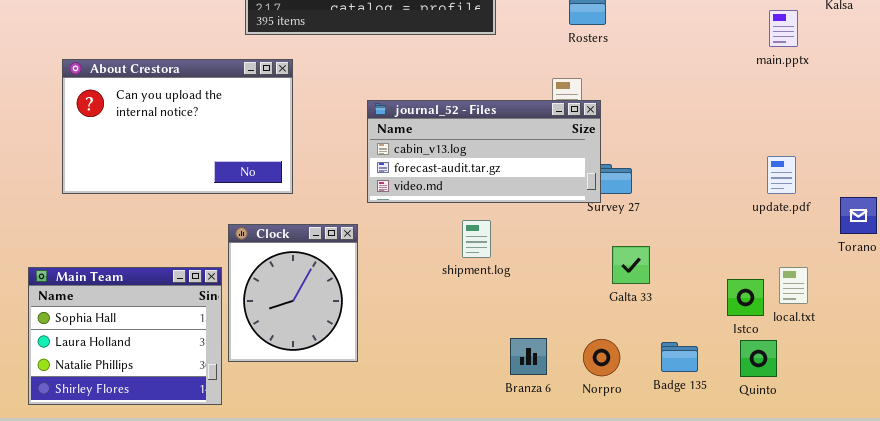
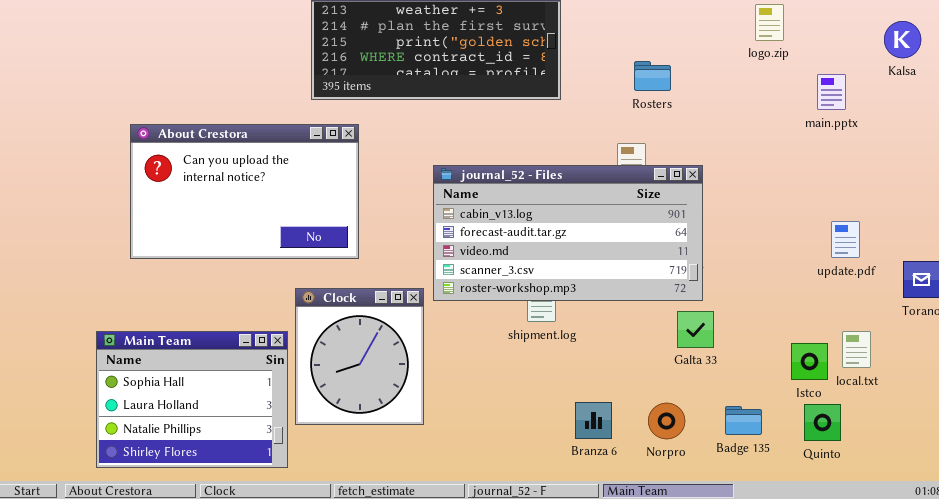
main.pptx: [769,10,798,47] -> [817,74,846,110], moved
journal_52 - Files: [367,100,601,203] -> [433,165,703,301], resized

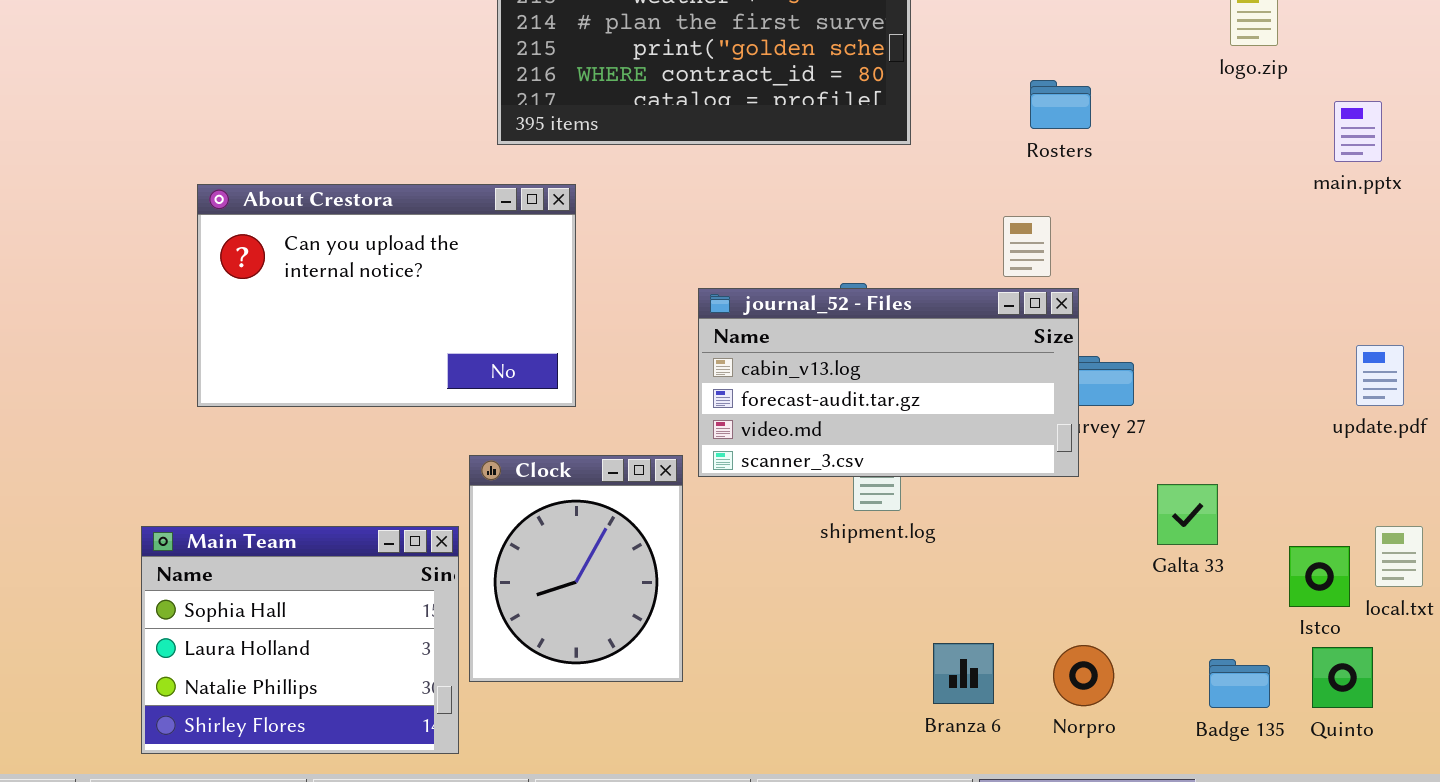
journal_52 - Files: [433,165,703,301] -> [698,288,1079,477], resized
Galta 33: [677,311,714,348] -> [1157,484,1218,545], moved
Badge 135: [725,406,762,435] -> [1209,659,1270,708], moved

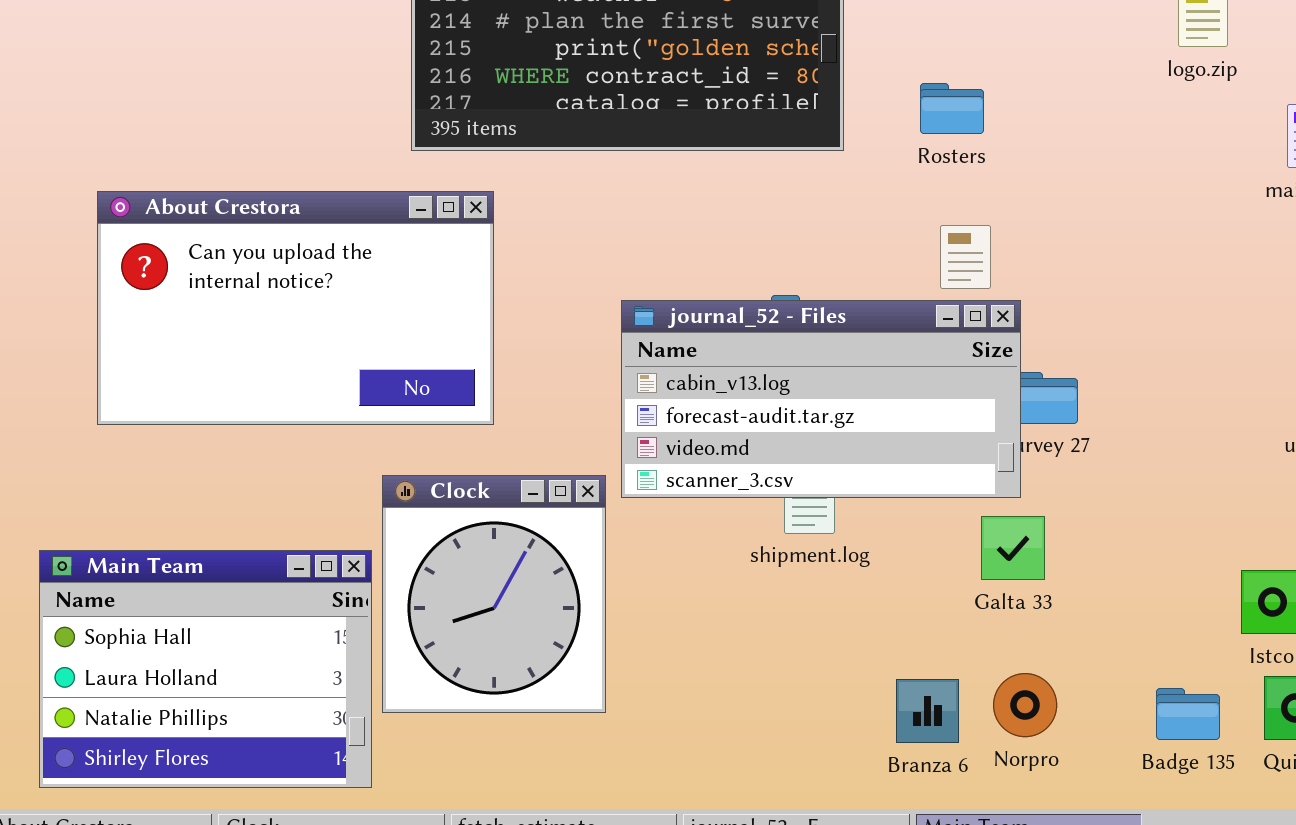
Rosters: [1030,80,1091,129] -> [920,83,984,134], moved
Galta 33: [1157,484,1218,545] -> [981,516,1045,580], moved
Branza 6: [933,643,994,704] -> [896,679,959,743], moved

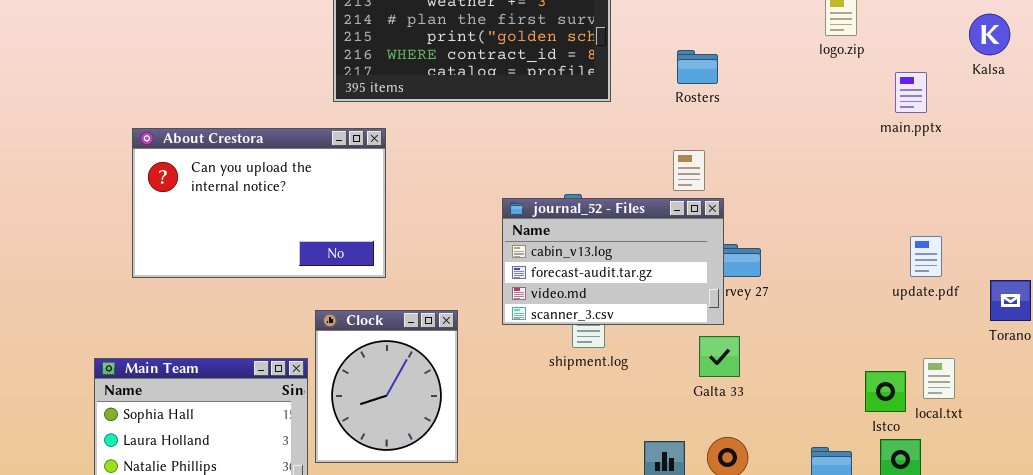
Rosters: [920,83,984,134] -> [677,50,718,84], moved
journal_52 - Files: [621,300,1021,498] -> [502,198,724,325], resized

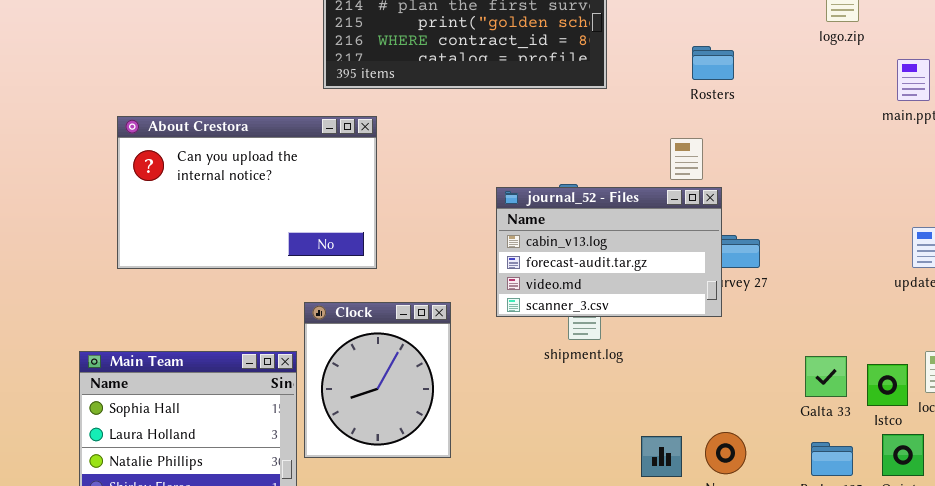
Rosters: [677,50,718,84] -> [692,46,734,80], moved
Galta 33: [699,336,740,377] -> [805,356,847,397], moved

